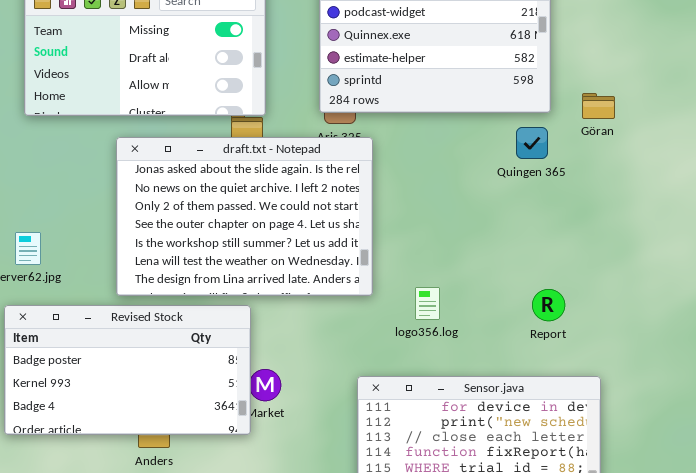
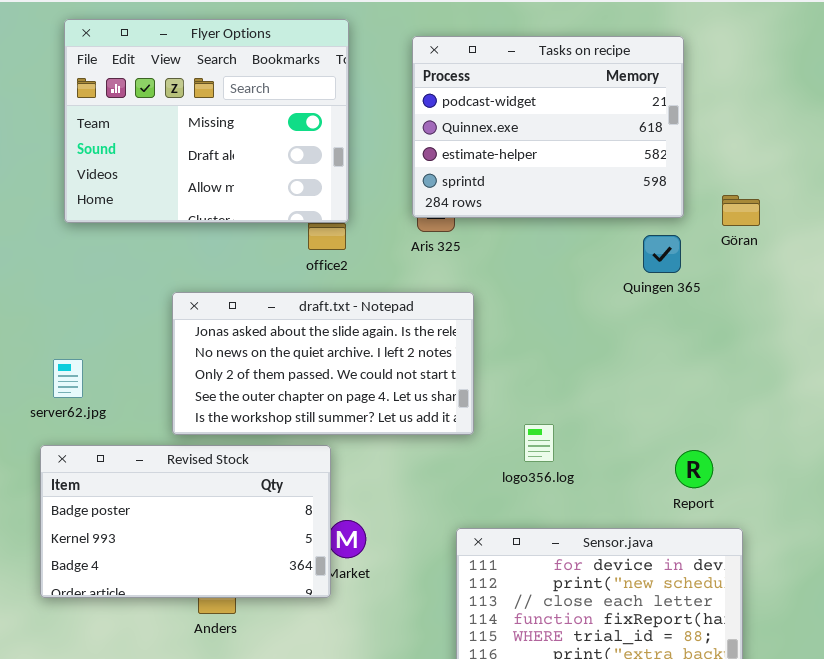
draft.txt - Notepad: [116,137,373,296] -> [172,292,474,435], resized
Report: [532,289,565,321] -> [675,450,713,488], moved

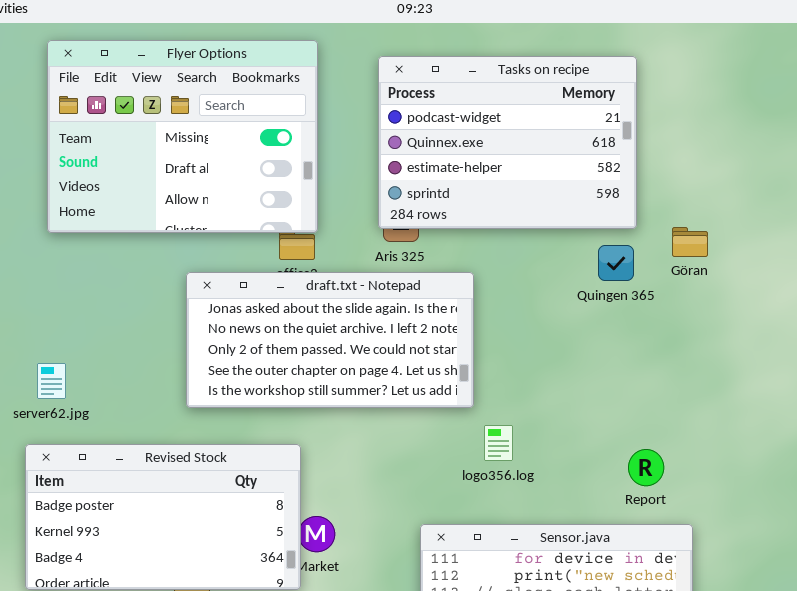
Göran: [722,195,760,226] -> [672,227,708,257], moved
draft.txt - Notepad: [172,292,474,435] -> [186,272,474,408], moved

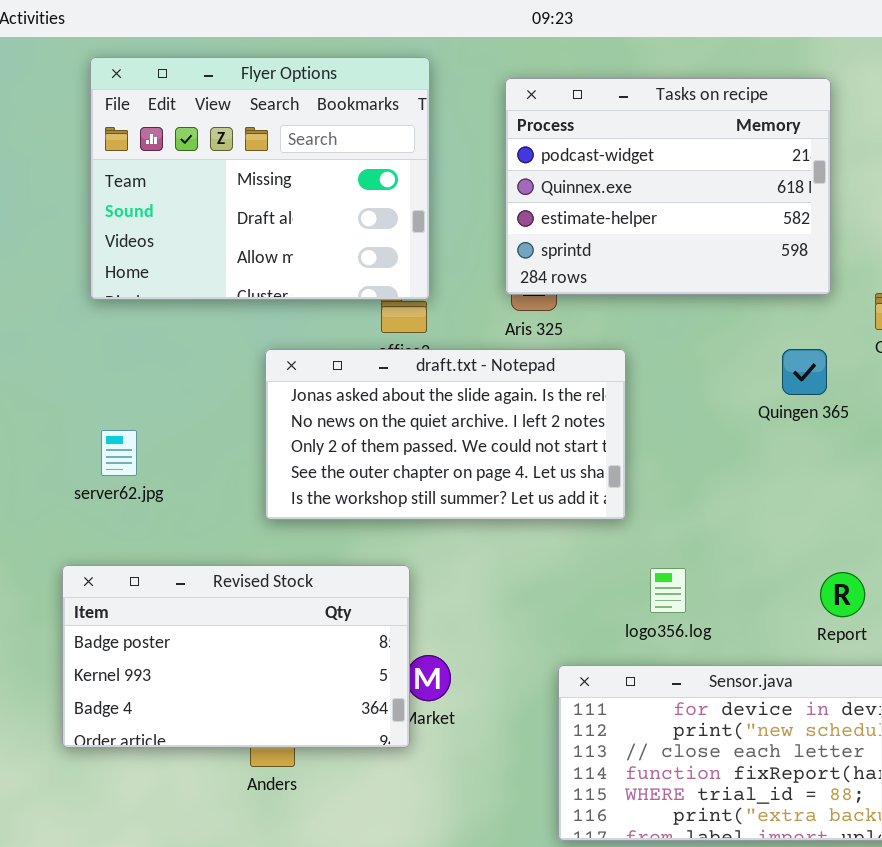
Quingen 365: [598,245,634,281] -> [782,349,827,395], moved
server62.jpg: [37,363,66,399] -> [101,430,137,476], moved
logo356.log: [484,425,513,461] -> [650,568,686,613], moved

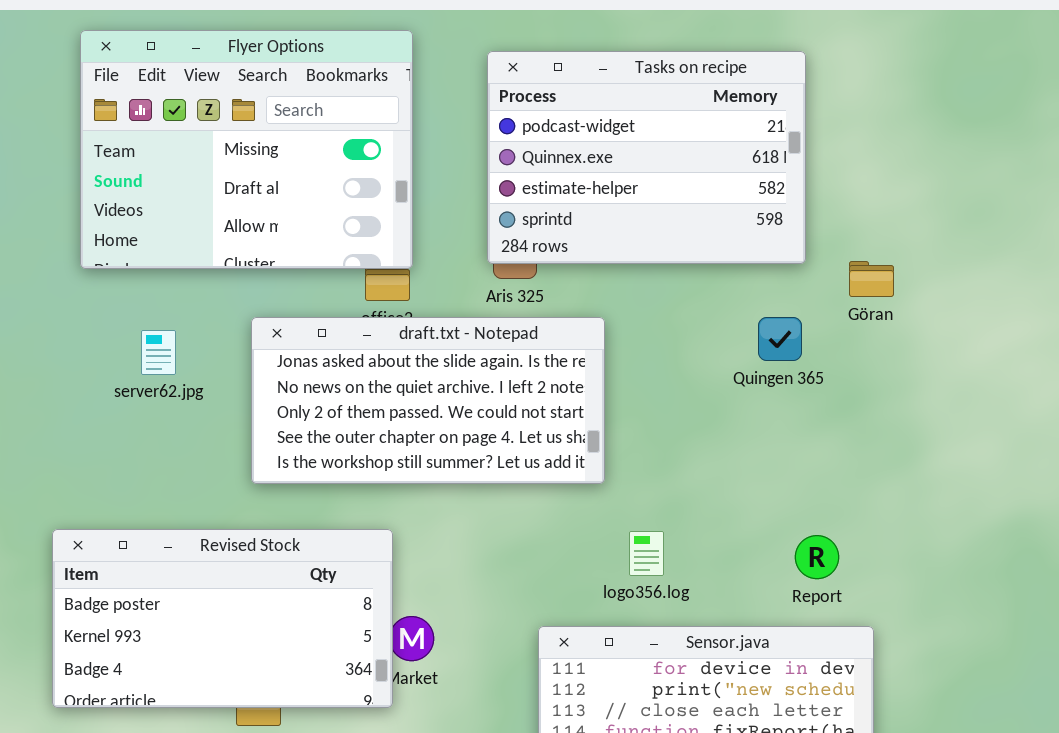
server62.jpg: [101,430,137,476] -> [141,330,176,375], moved

